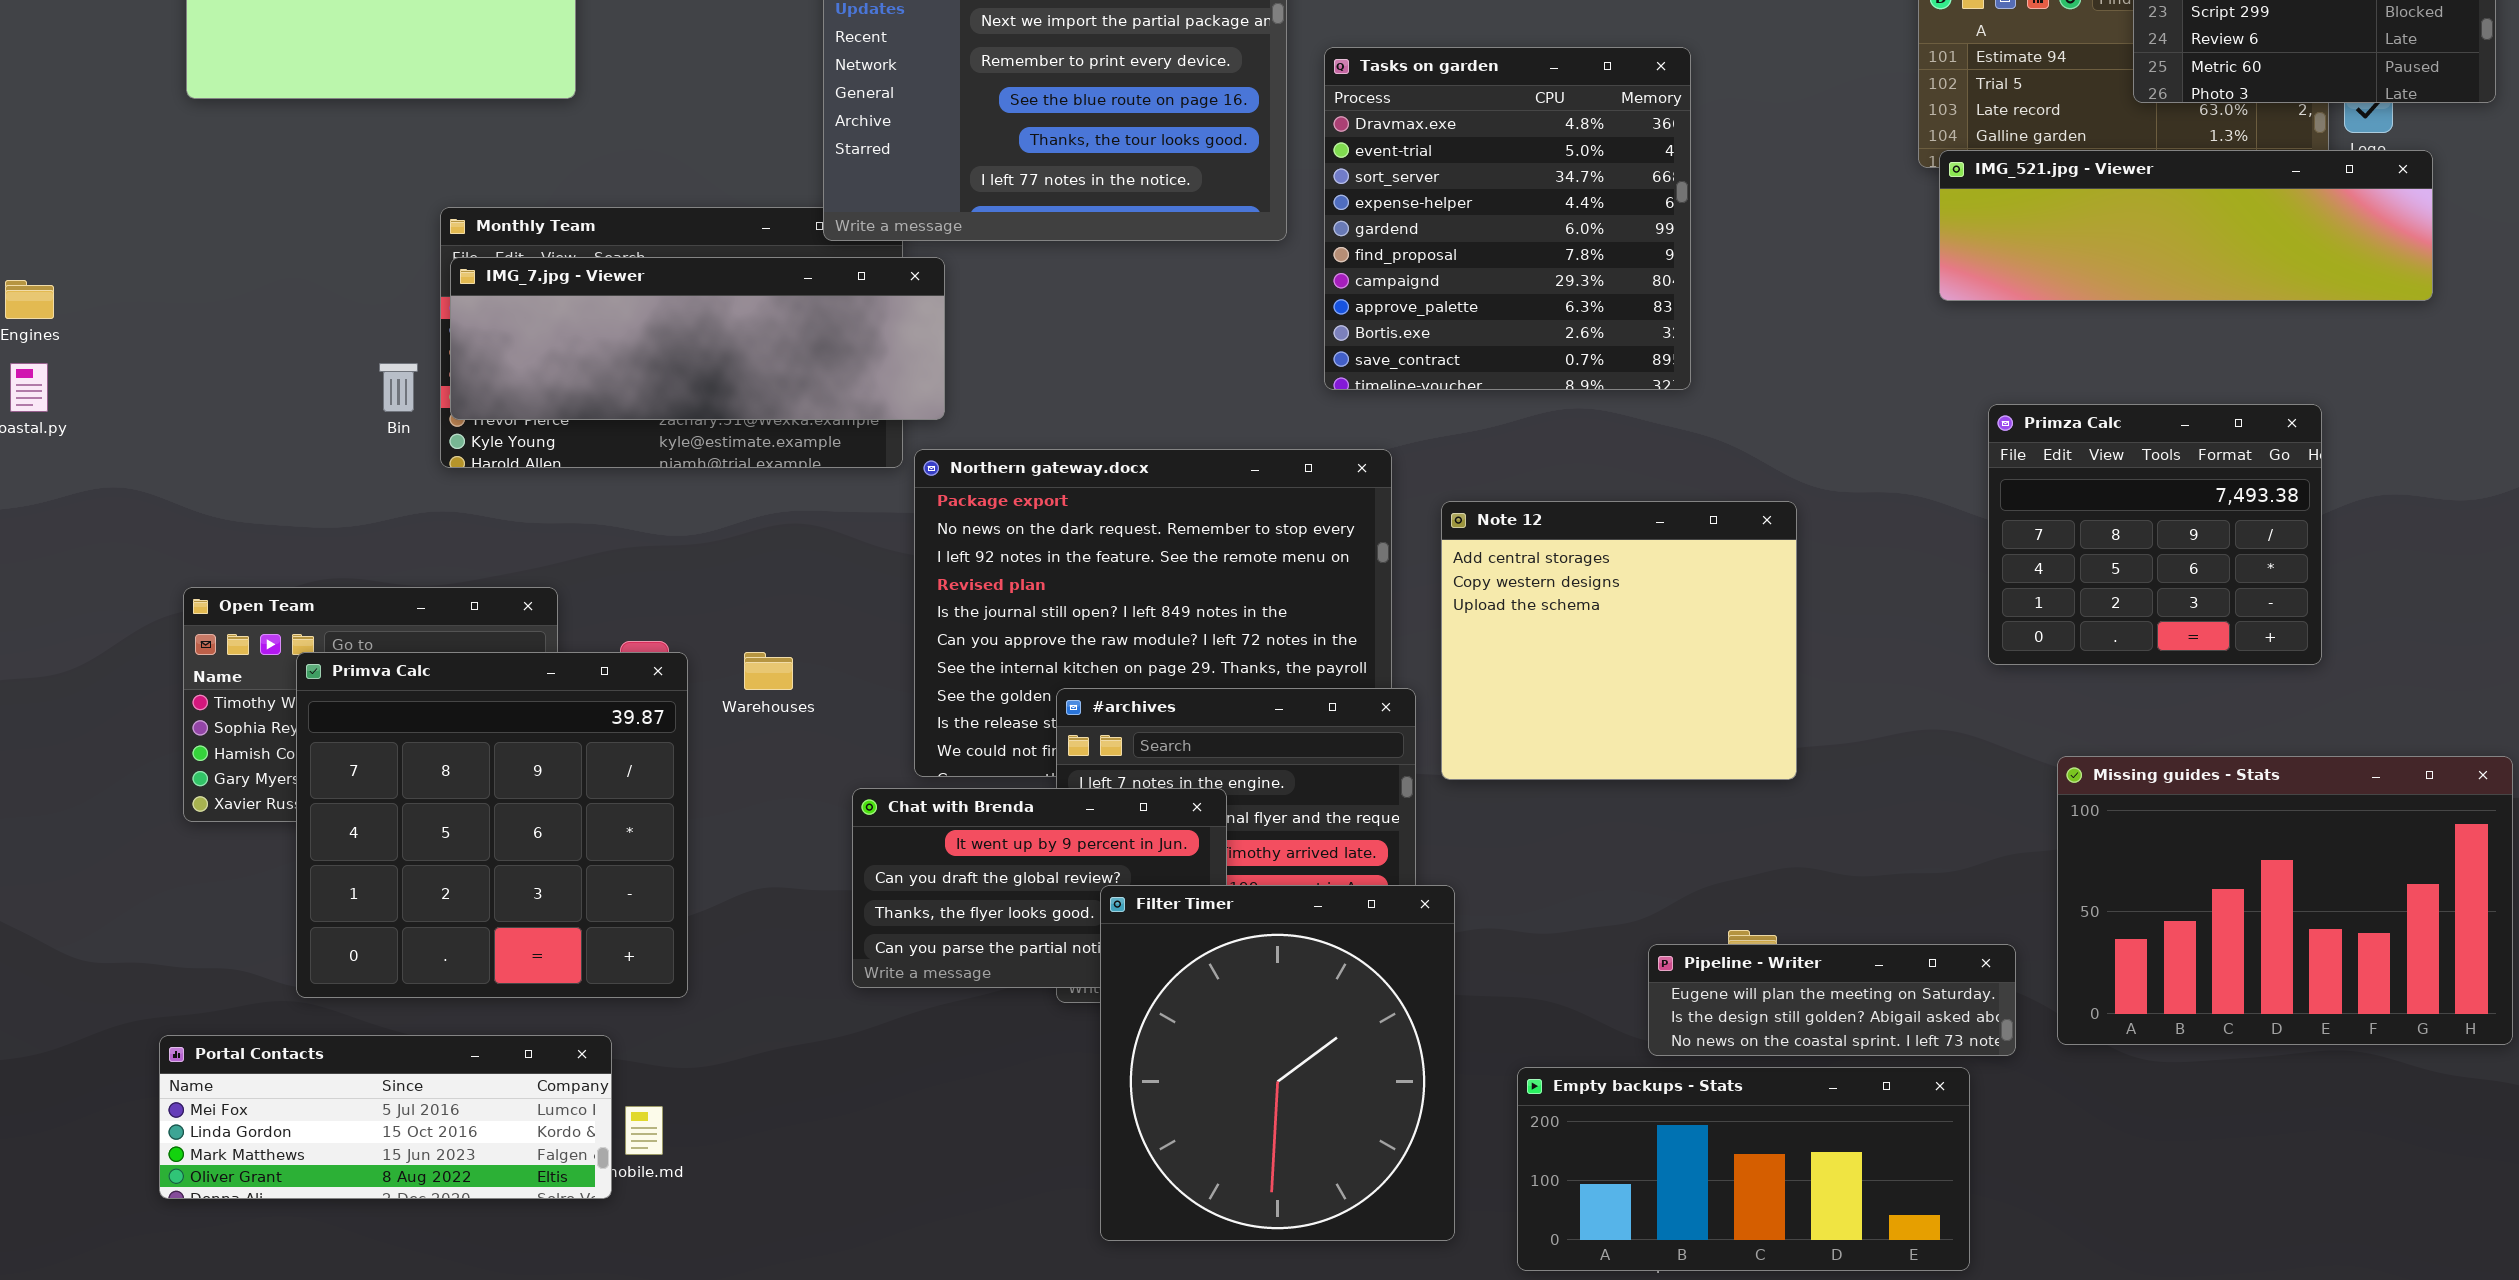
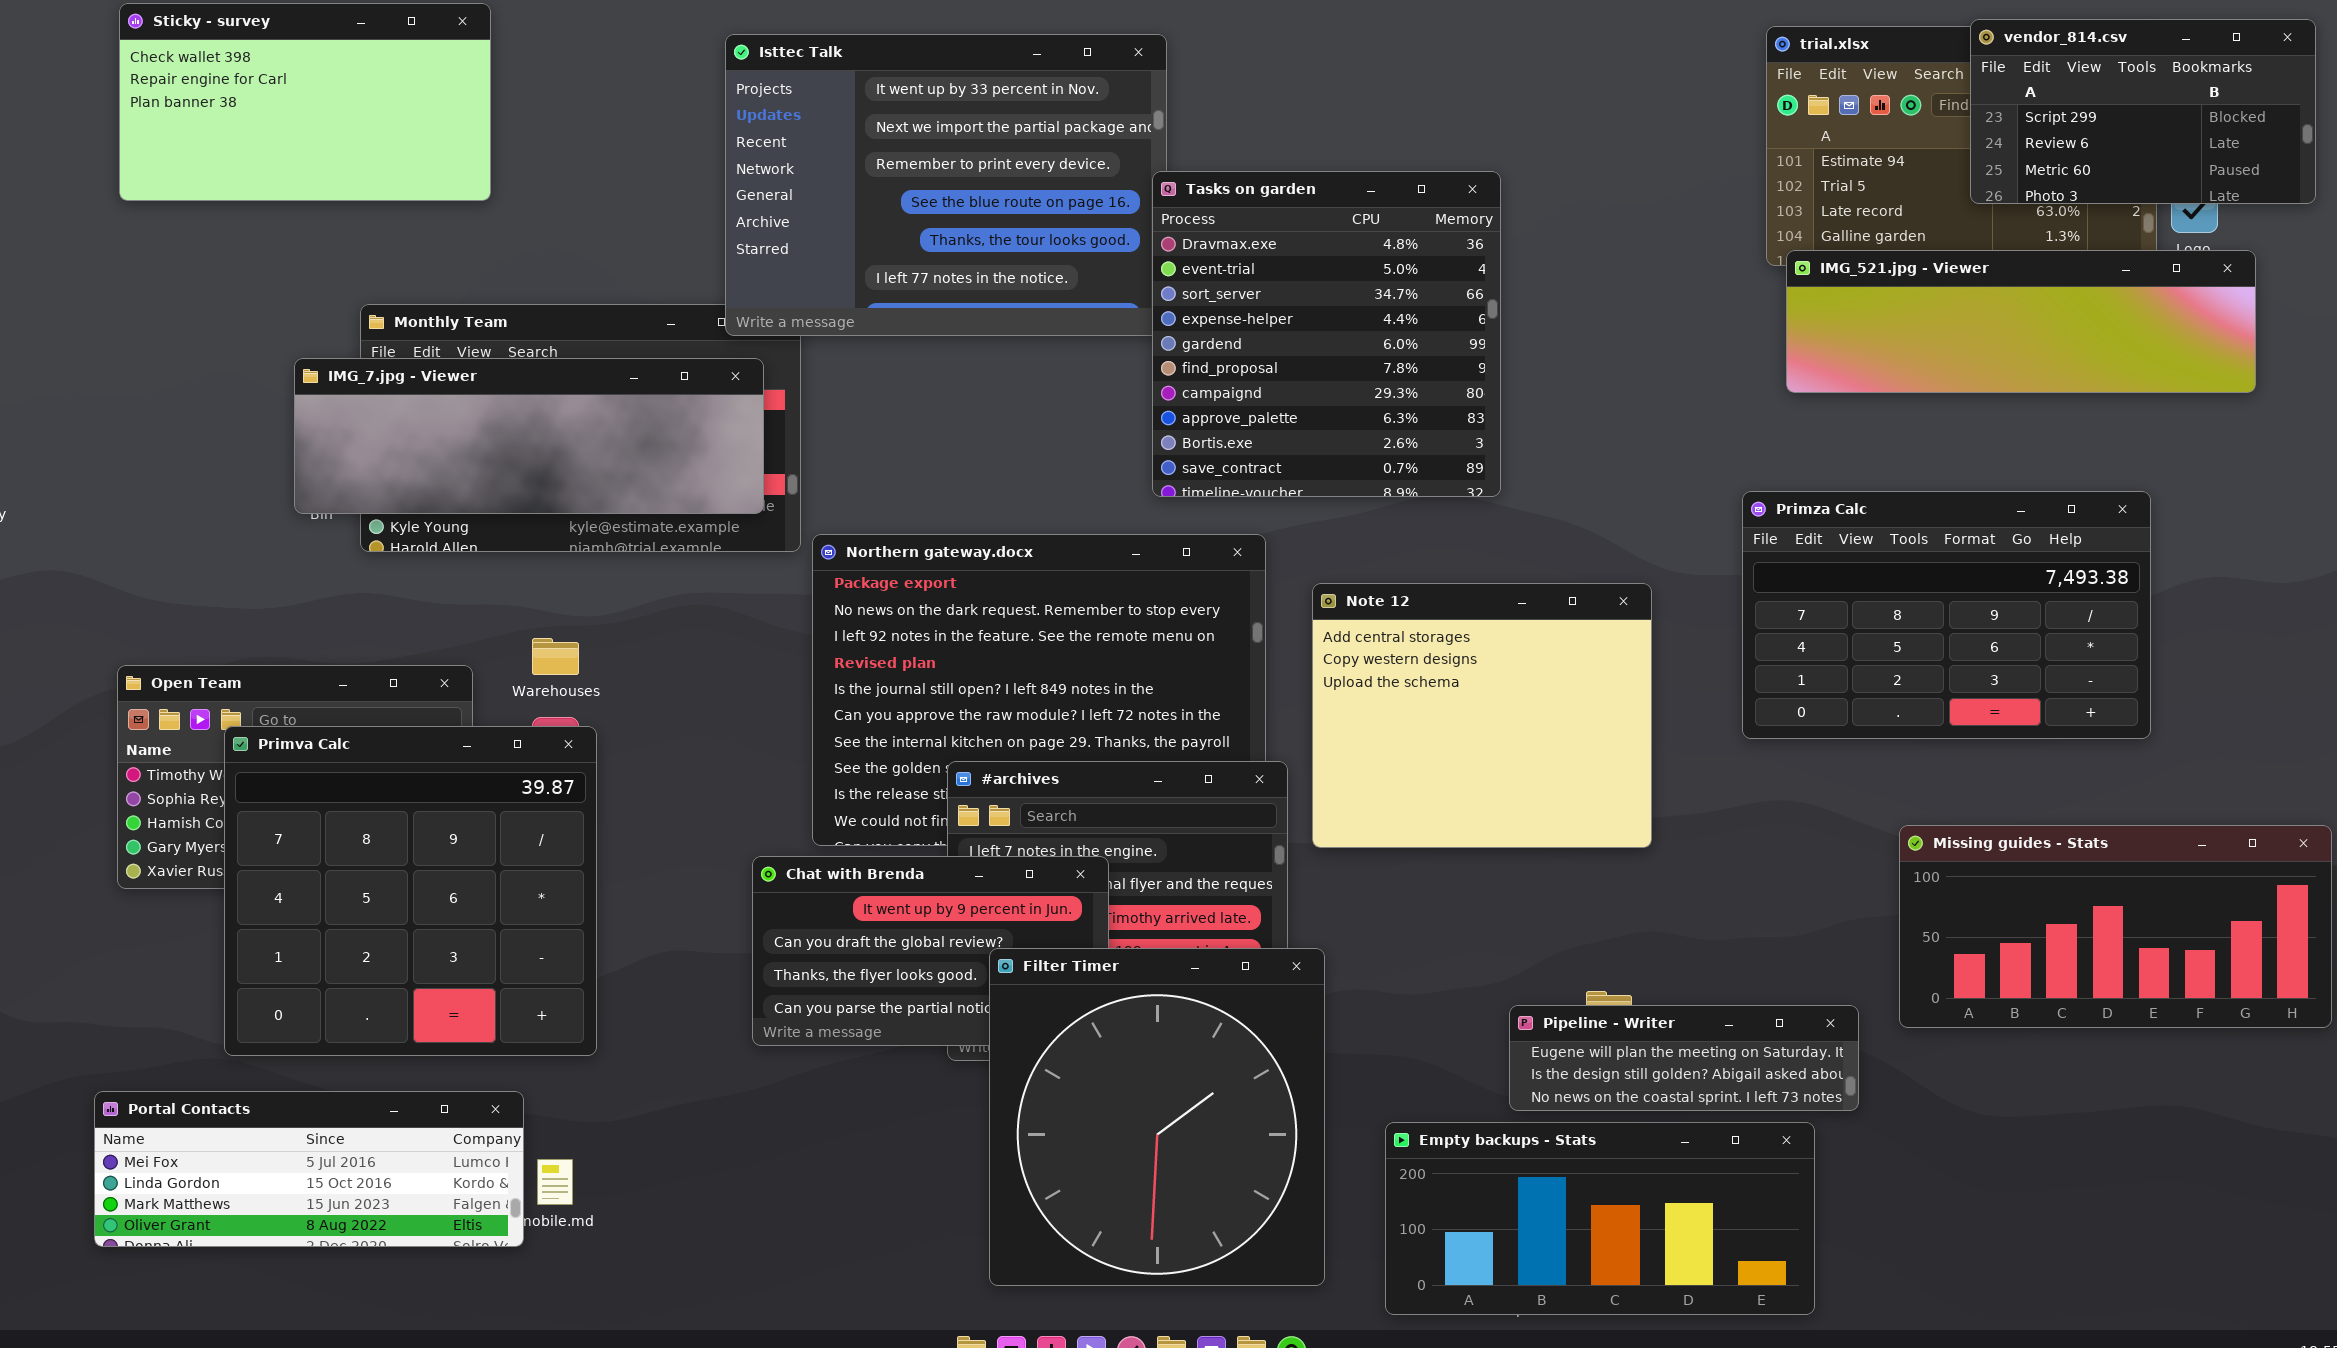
Tasks on garden: [1324,47,1691,390] -> [1152,171,1501,497], moved
IMG_7.jpg - Viewer: [450,257,945,420] -> [294,358,764,514], moved
Primza Calc: [1988,404,2322,665] -> [1742,491,2151,739], resized
Warehouses: [744,652,793,690] -> [532,638,579,675], moved
Missing guides - Stats: [2057,756,2513,1045] -> [1899,825,2332,1028], resized

